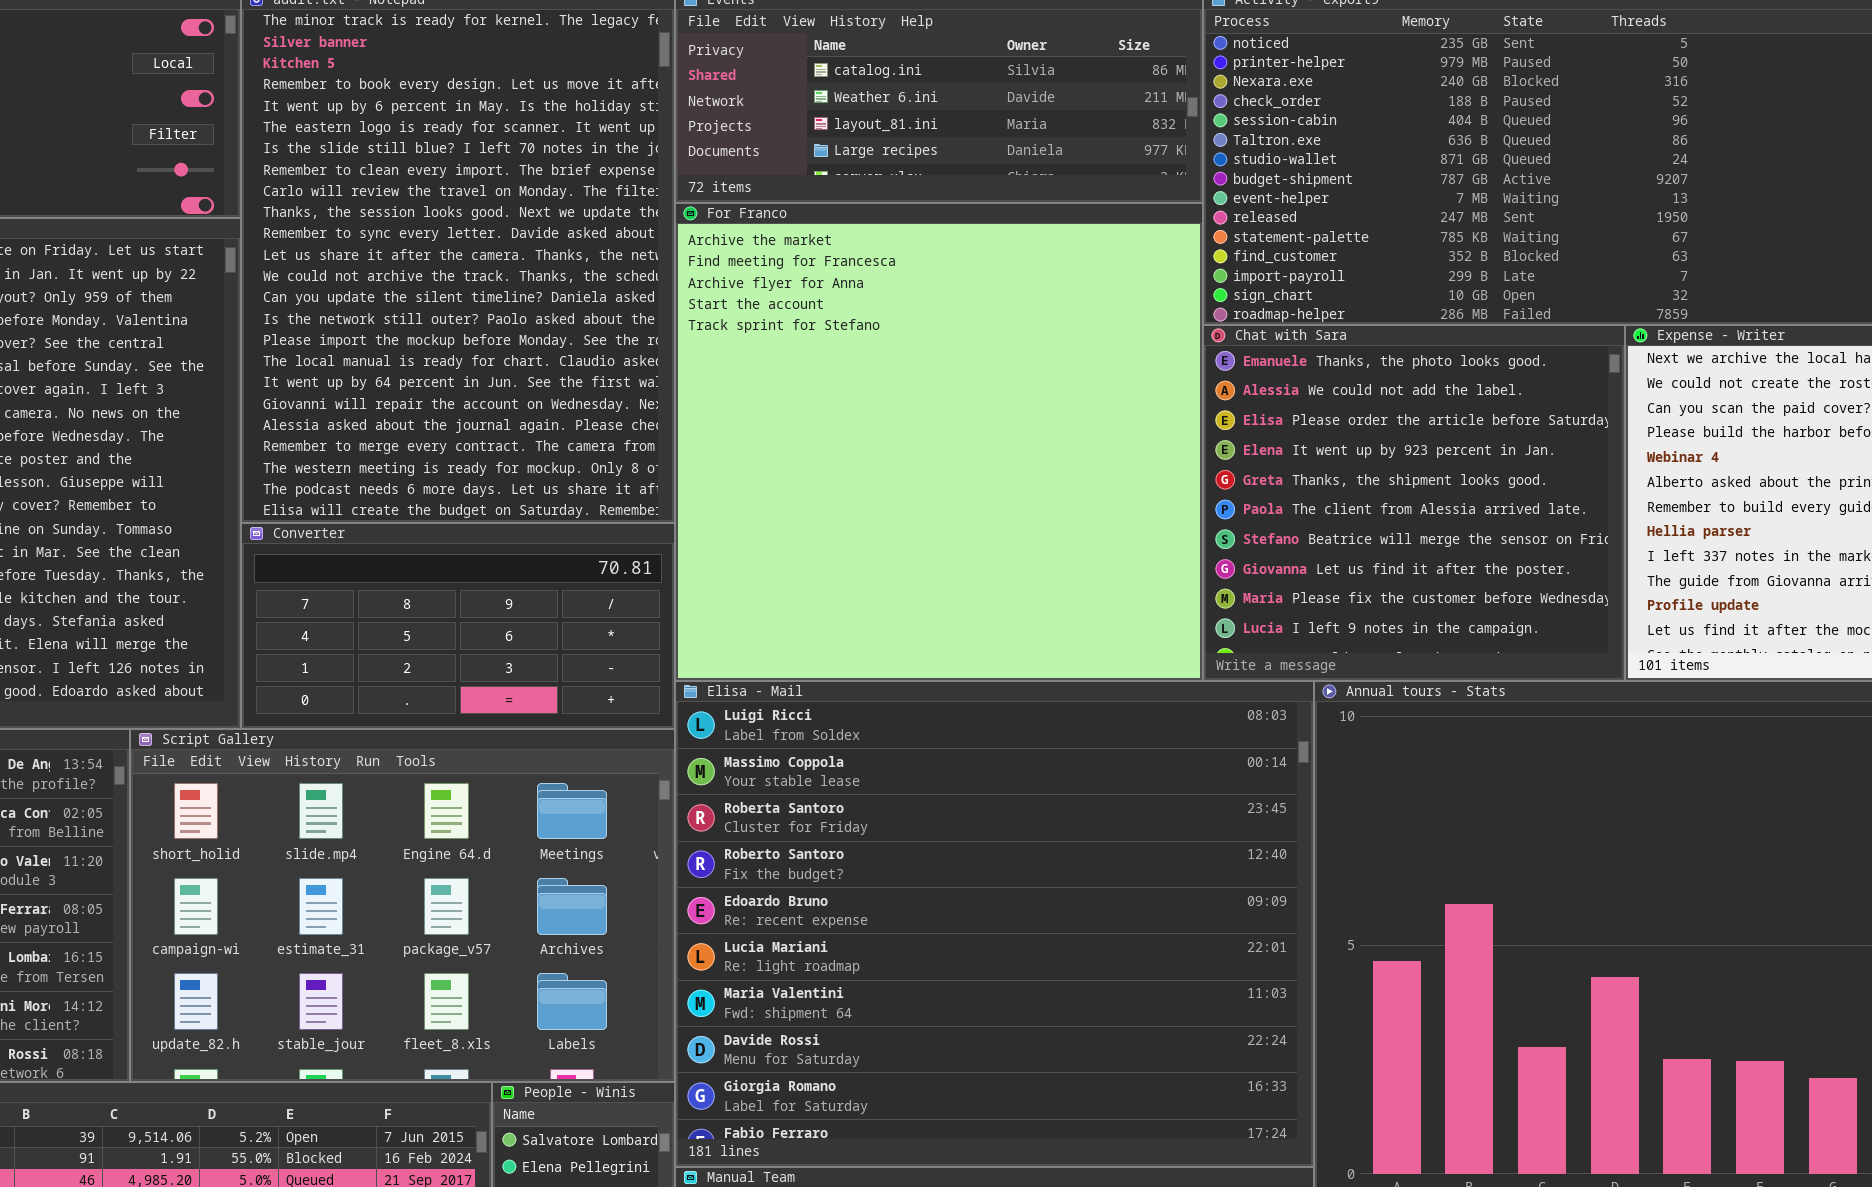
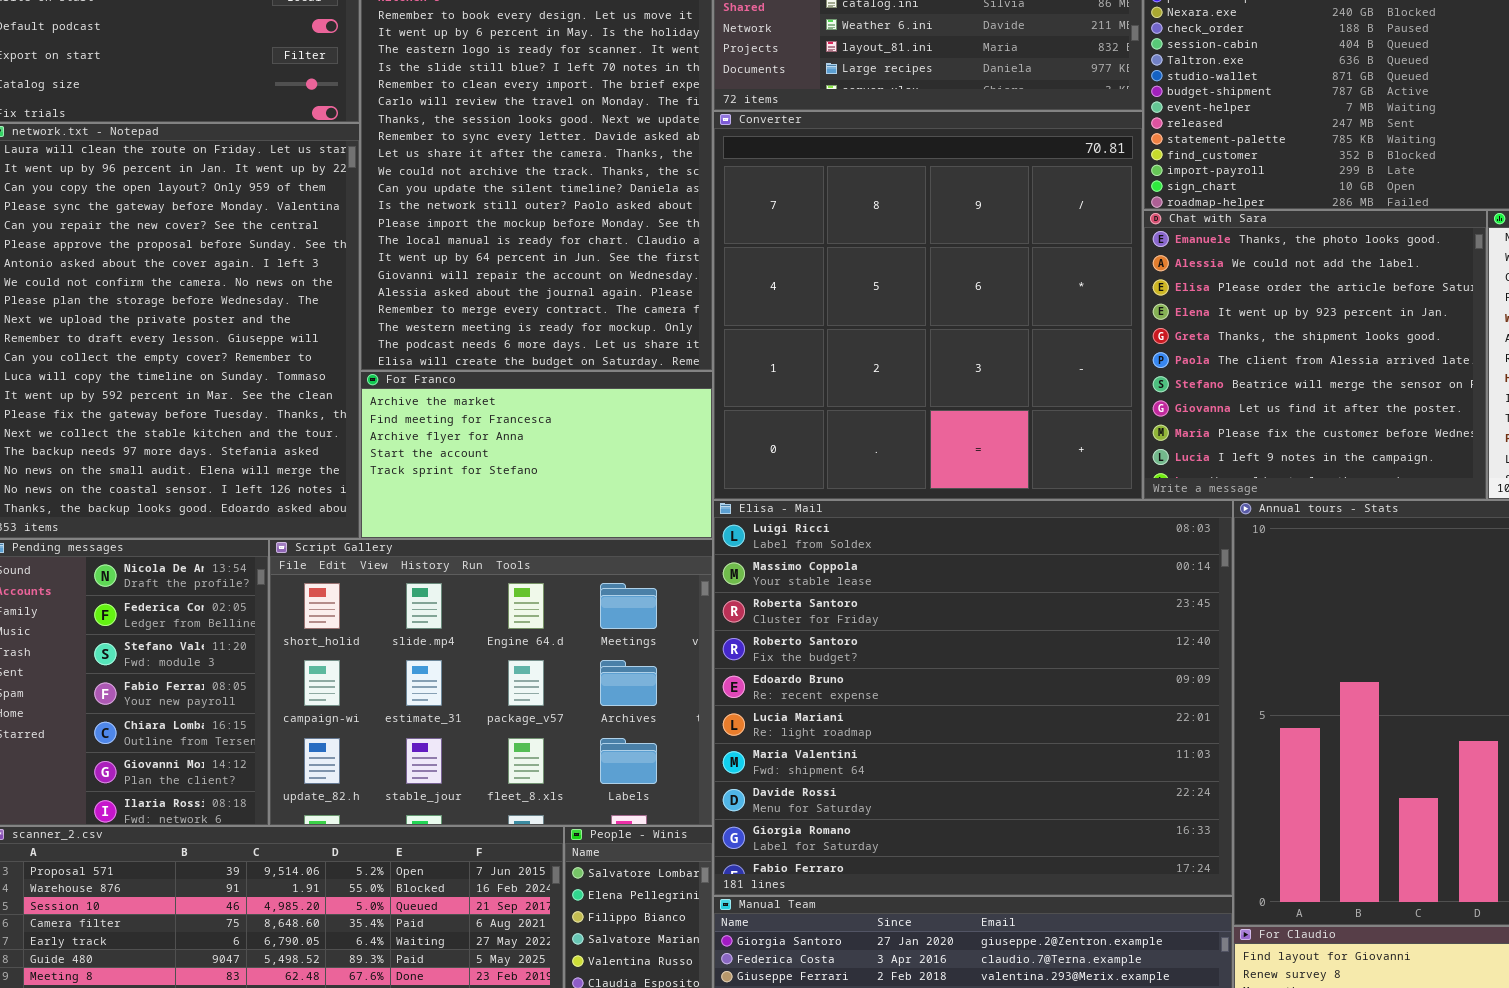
For Franco: [675,203,1203,681] -> [360,371,713,539], moved, resized
Converter: [241,523,675,729] -> [713,111,1143,500], moved, resized

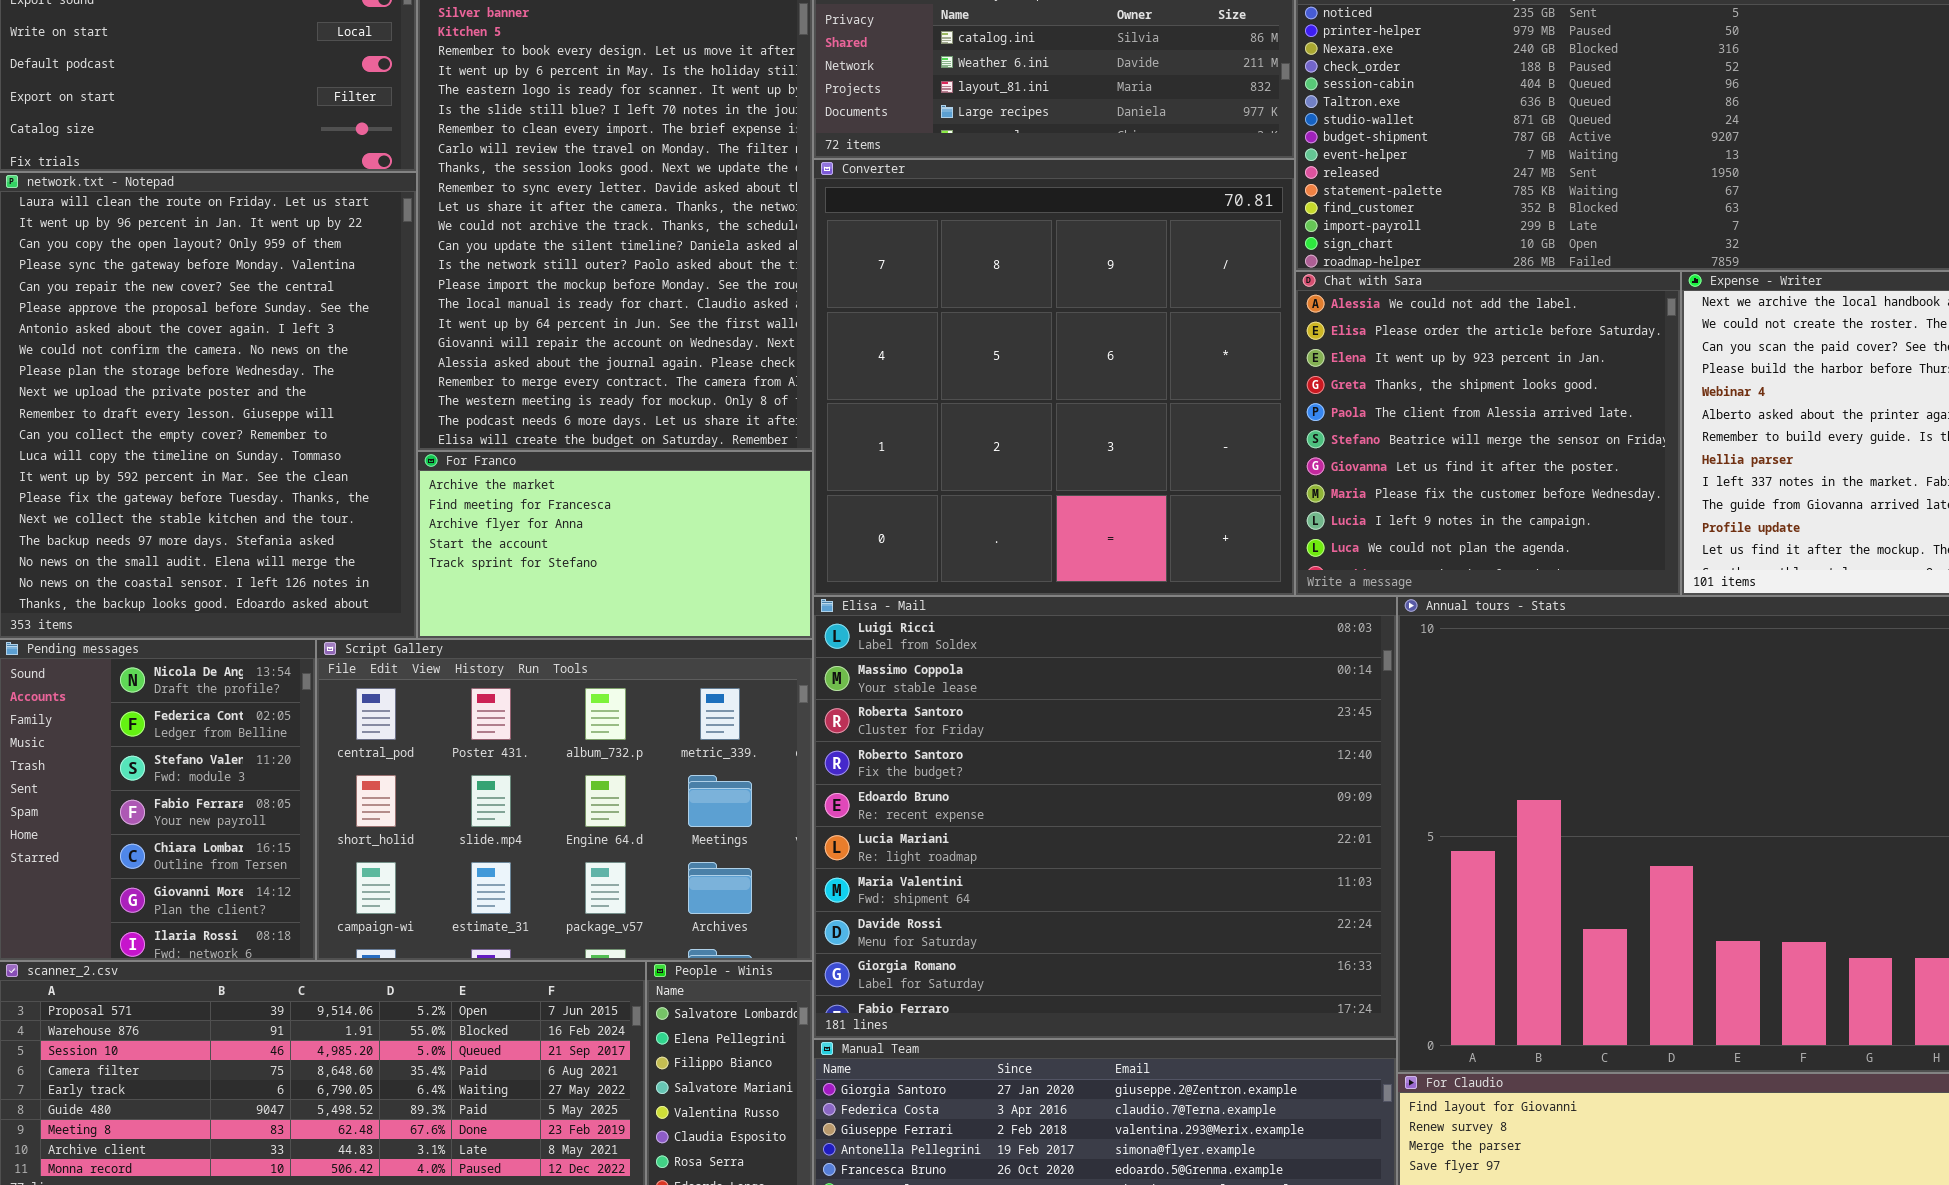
Chat with Sara: [1143,210,1487,500] -> [1295,271,1681,596], scrolled down 1 row
Script Gallery: [269,539,713,826] -> [316,639,813,961], scrolled up 1 row

